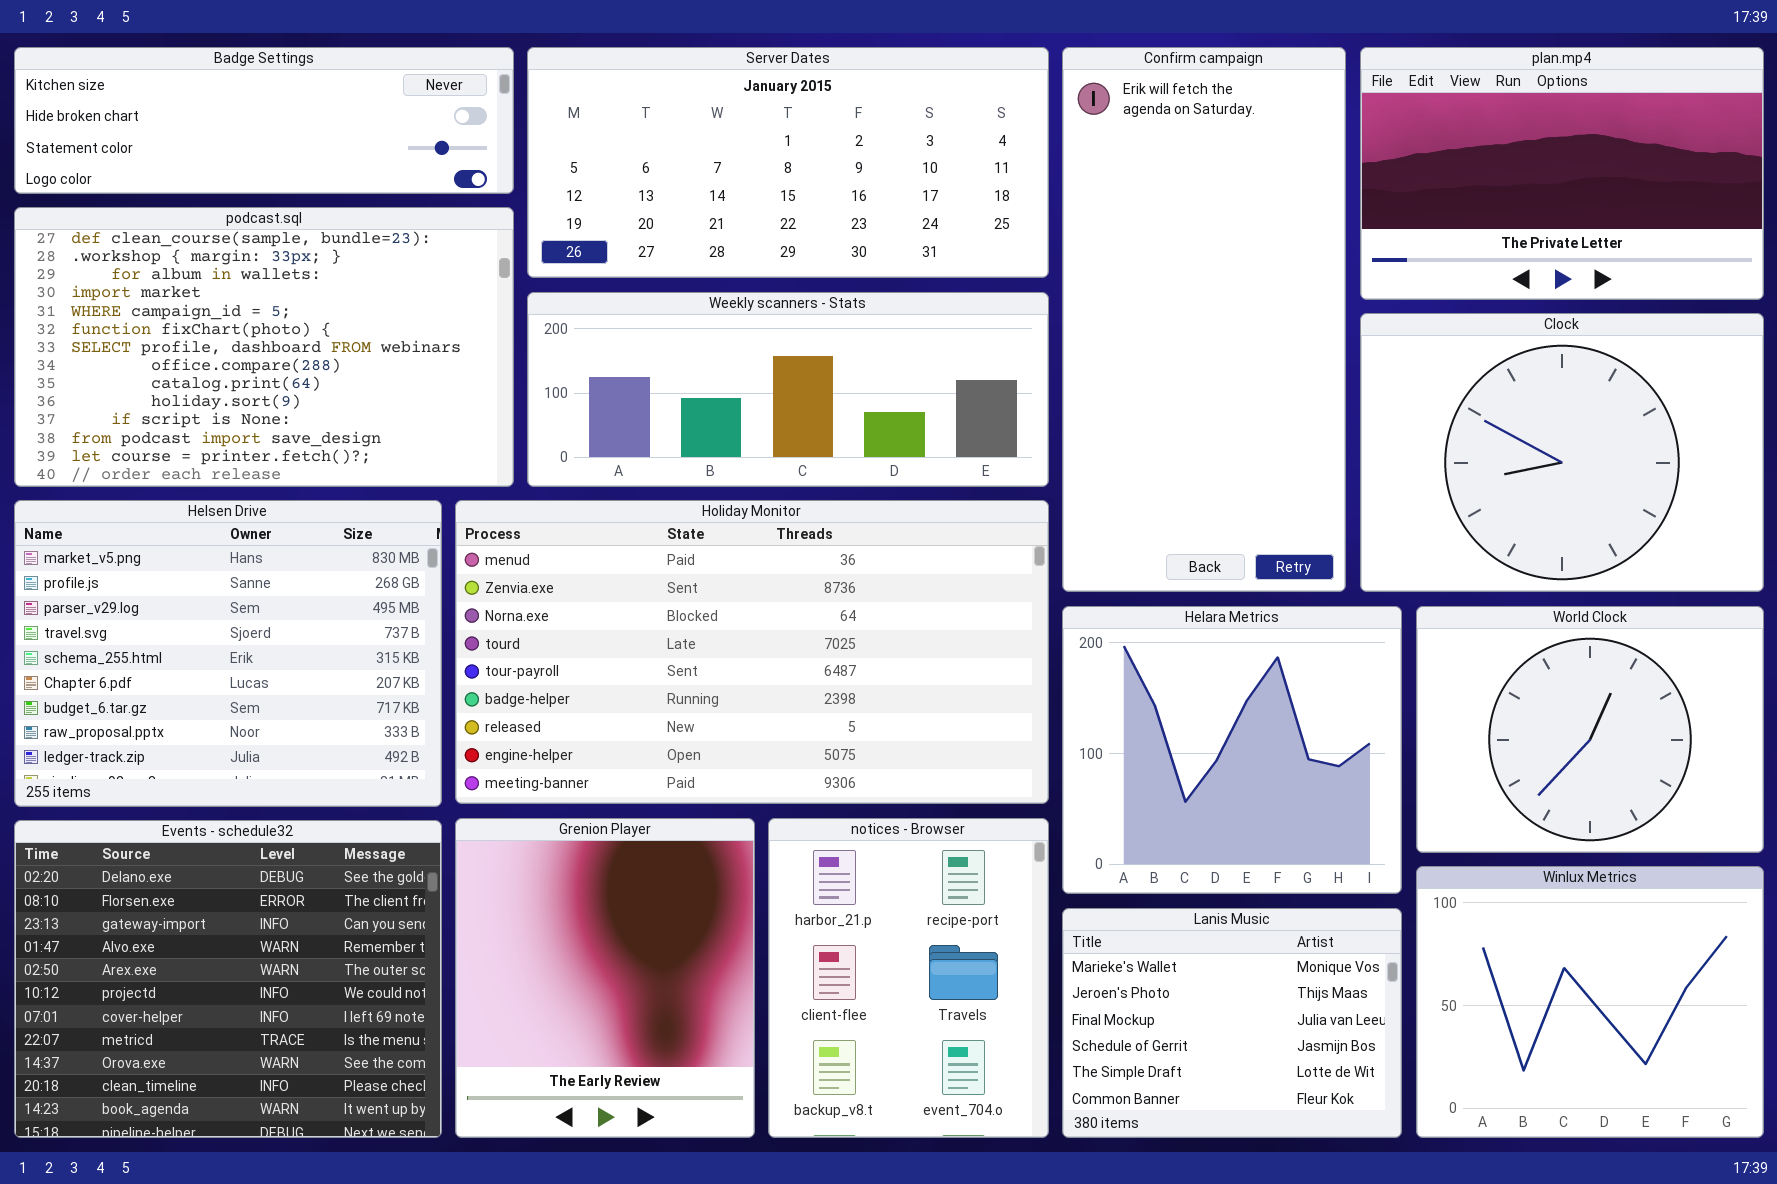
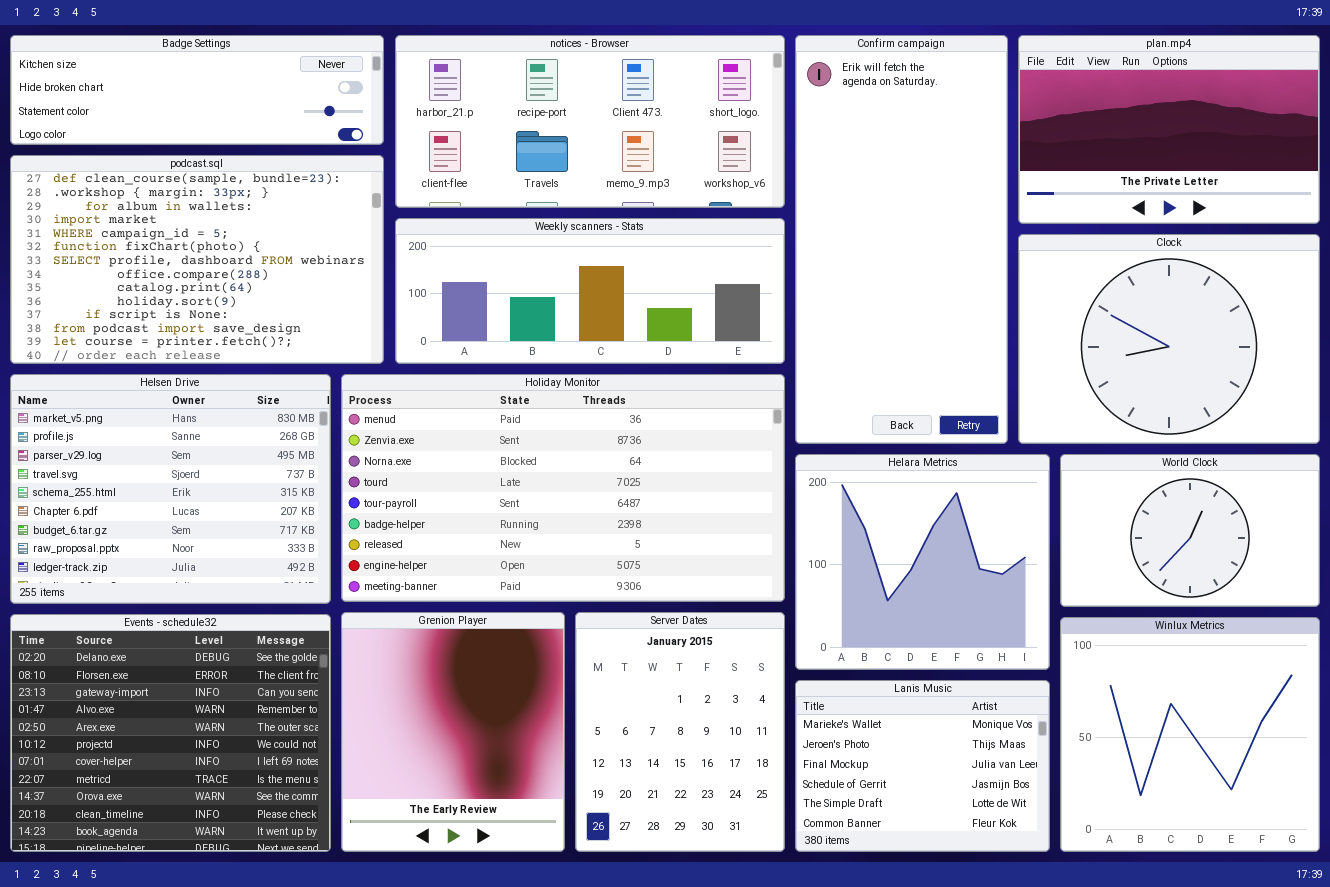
Server Dates: [527,47,1049,278] -> [575,612,785,852], moved, resized
World Clock: [1416,606,1764,853] -> [1060,454,1320,607], resized
notices - Browser: [768,818,1049,1138] -> [395,35,785,208], moved, resized
Winlux Metrics: [1416,866,1764,1138] -> [1060,617,1320,852], resized

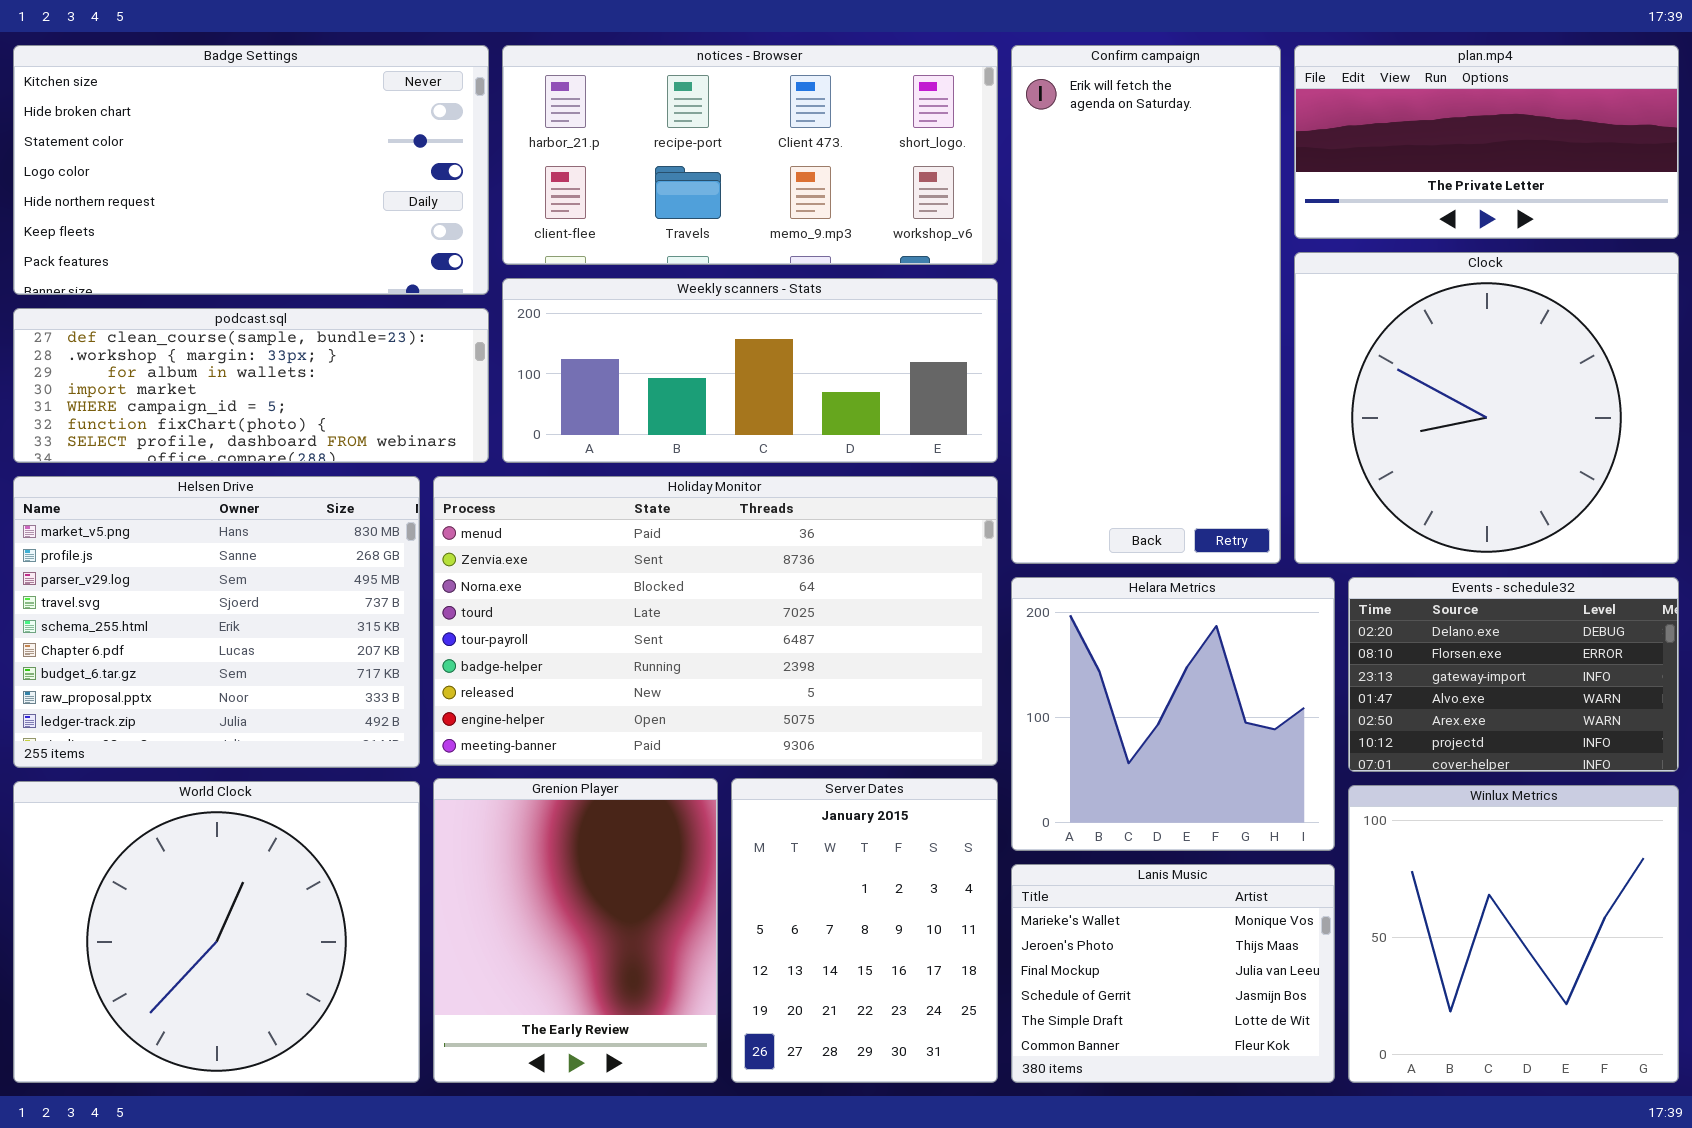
Badge Settings: [10,35,384,145] -> [13,45,489,295], resized
plan.mp4: [1018,35,1320,224] -> [1294,45,1679,239], resized
podcast.sql: [10,155,384,364] -> [13,308,489,463], resized
Clock: [1018,234,1320,444] -> [1294,252,1679,564], resized
World Clock: [1060,454,1320,607] -> [13,781,420,1083], moved, resized
Events - schedule32: [10,614,331,852] -> [1348,577,1679,772], moved, resized

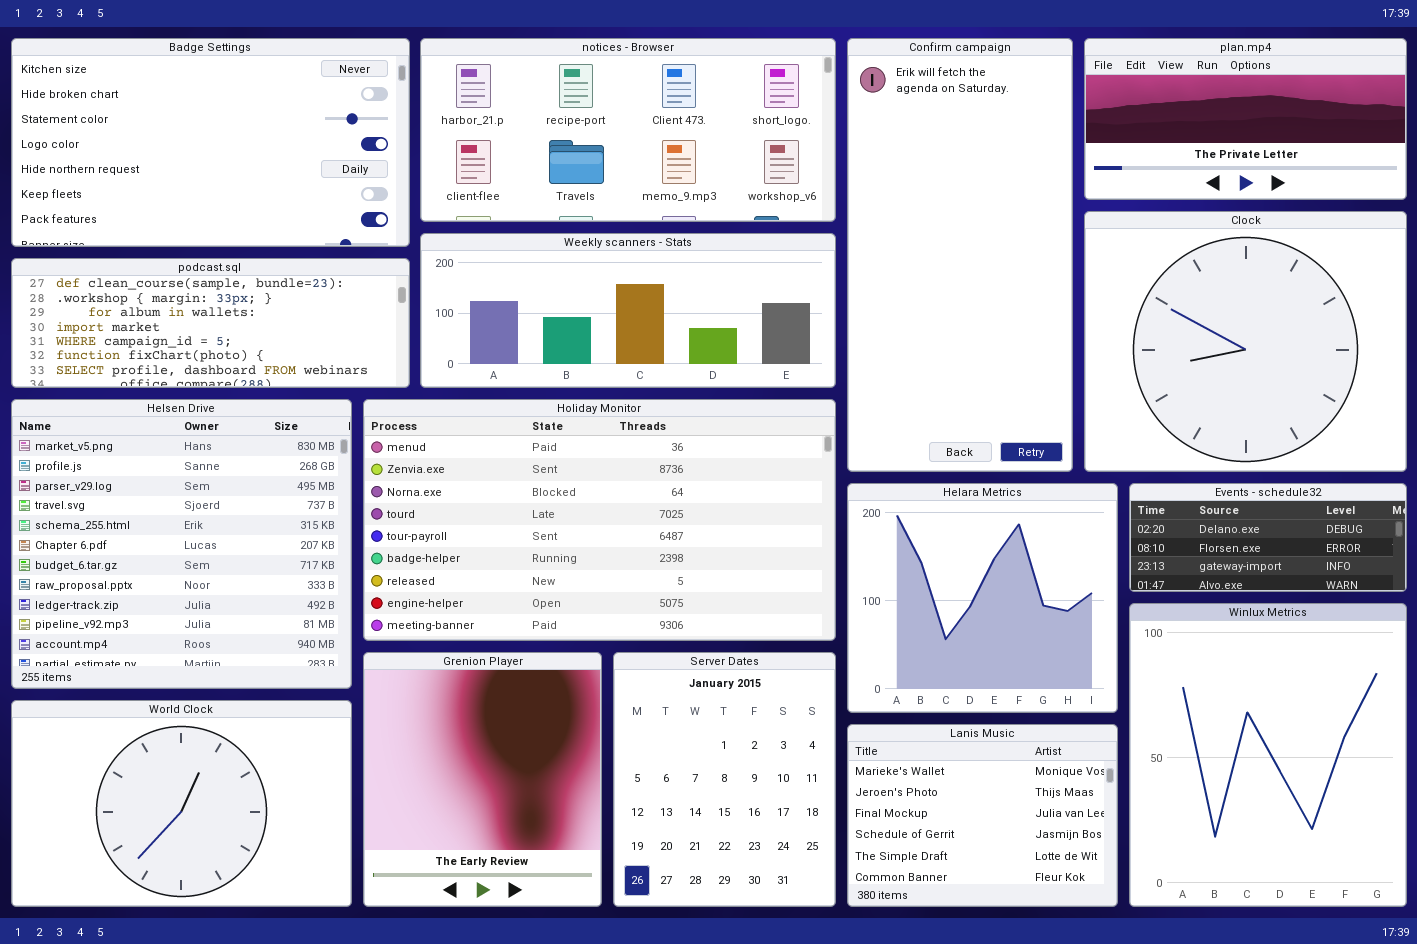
Helsen Drive: [13,476,420,768] -> [11,399,352,689], resized
Events - schedule32: [1348,577,1679,772] -> [1129,483,1407,592], resized
World Clock: [13,781,420,1083] -> [11,700,352,907], resized
Winlux Metrics: [1348,785,1679,1083] -> [1129,603,1407,907], resized

